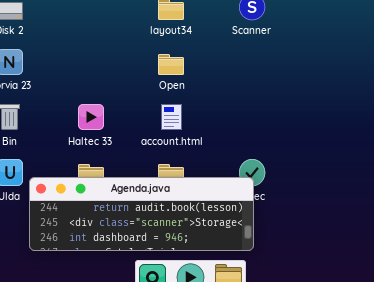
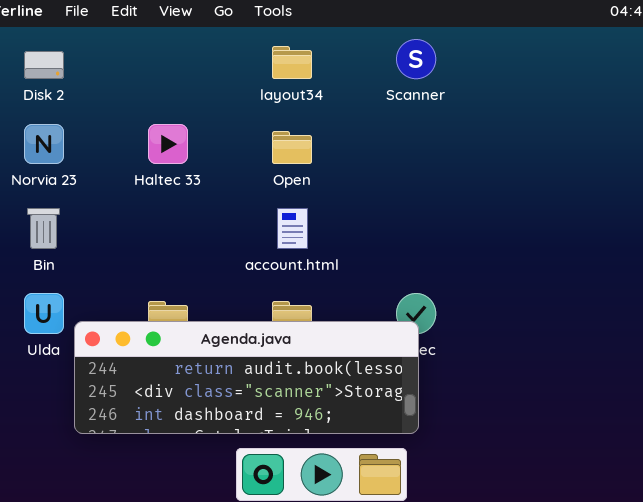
Haltec 33: [78,104,104,130] -> [148,124,188,164], moved

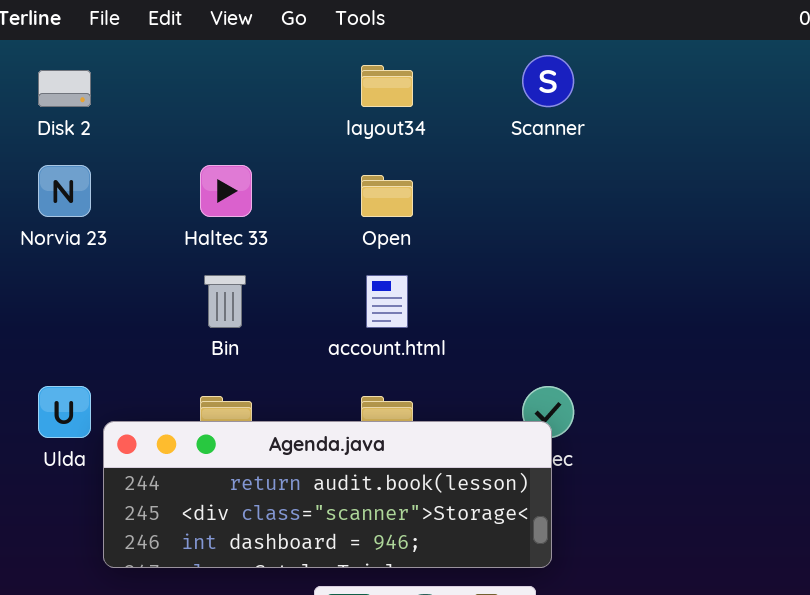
Bin: [27,208,60,249] -> [204,275,246,328], moved

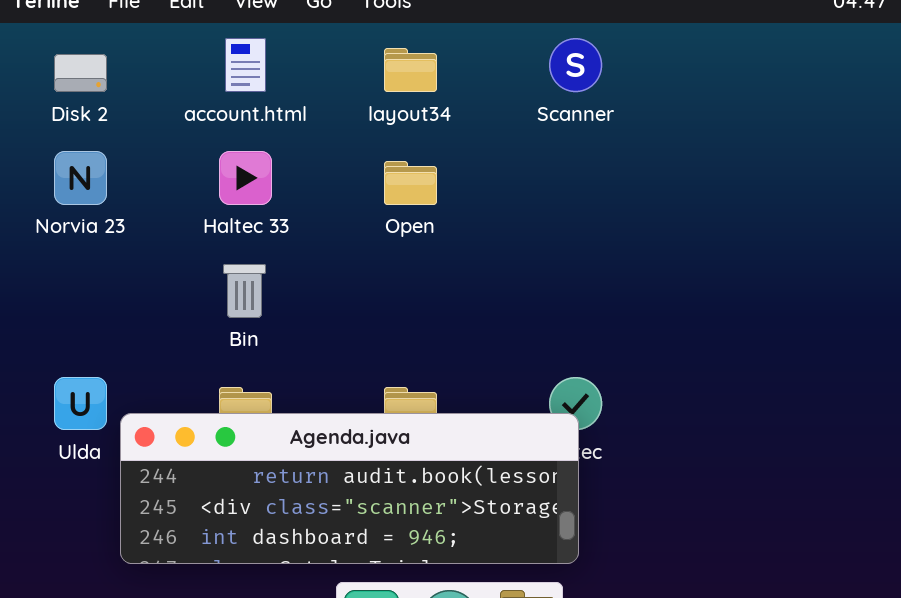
account.html: [366,275,408,328] -> [225,38,266,92], moved

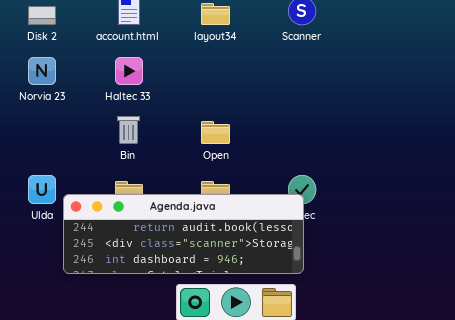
Open: [384,161,437,205] -> [201,121,230,144], moved

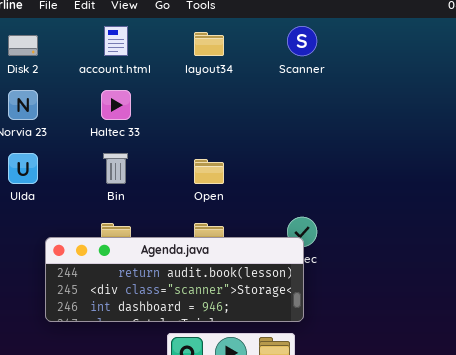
Ulda: [28,175,56,204] -> [8,153,38,184], moved

